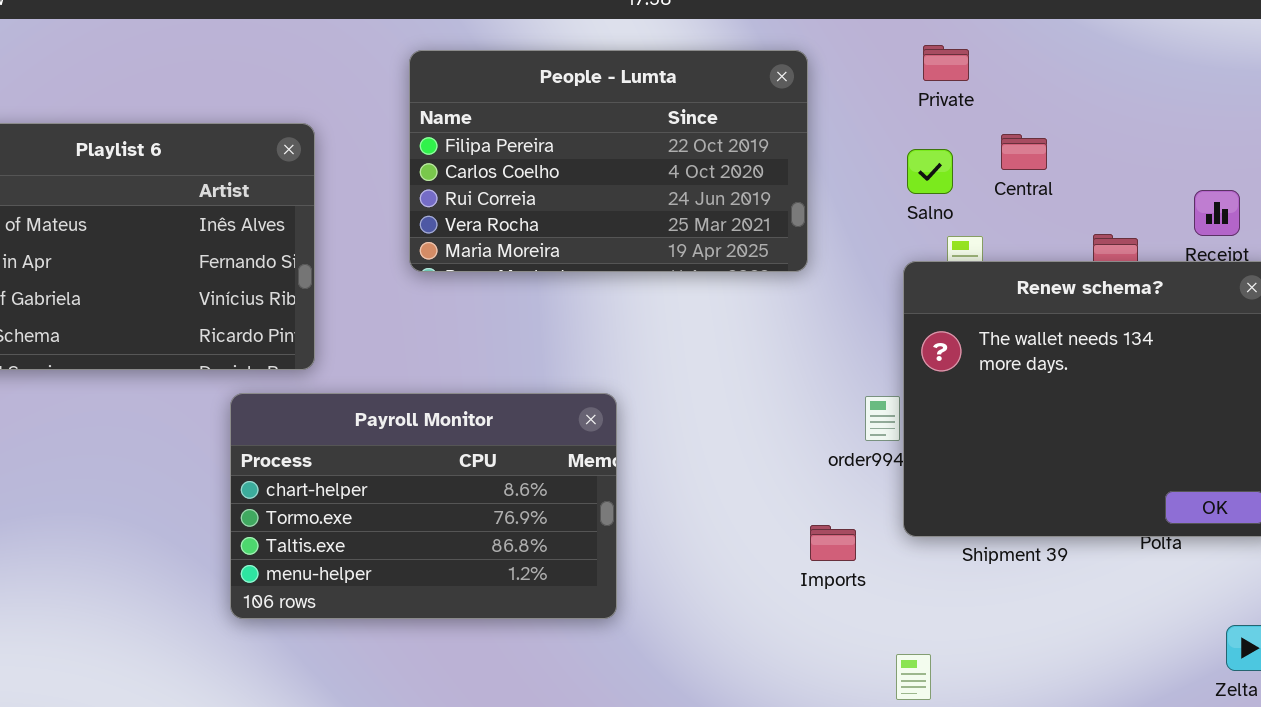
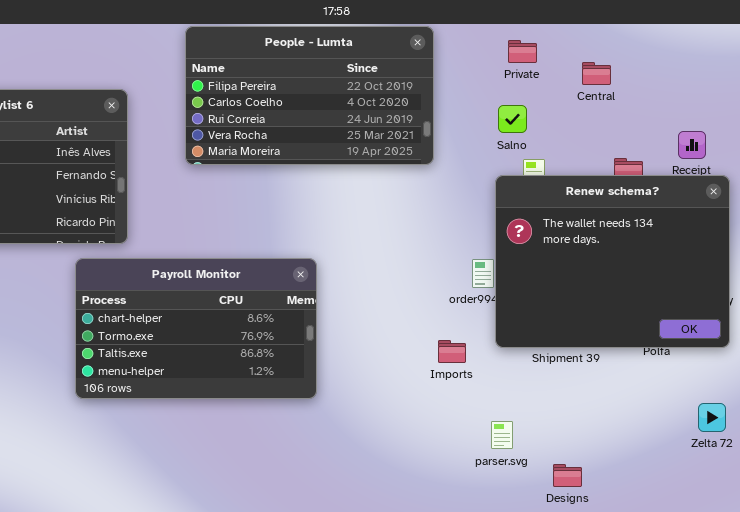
People - Lumta: [409,50,808,272] -> [185,26,434,165], moved
Central: [1001,134,1047,170] -> [582,62,611,85], moved

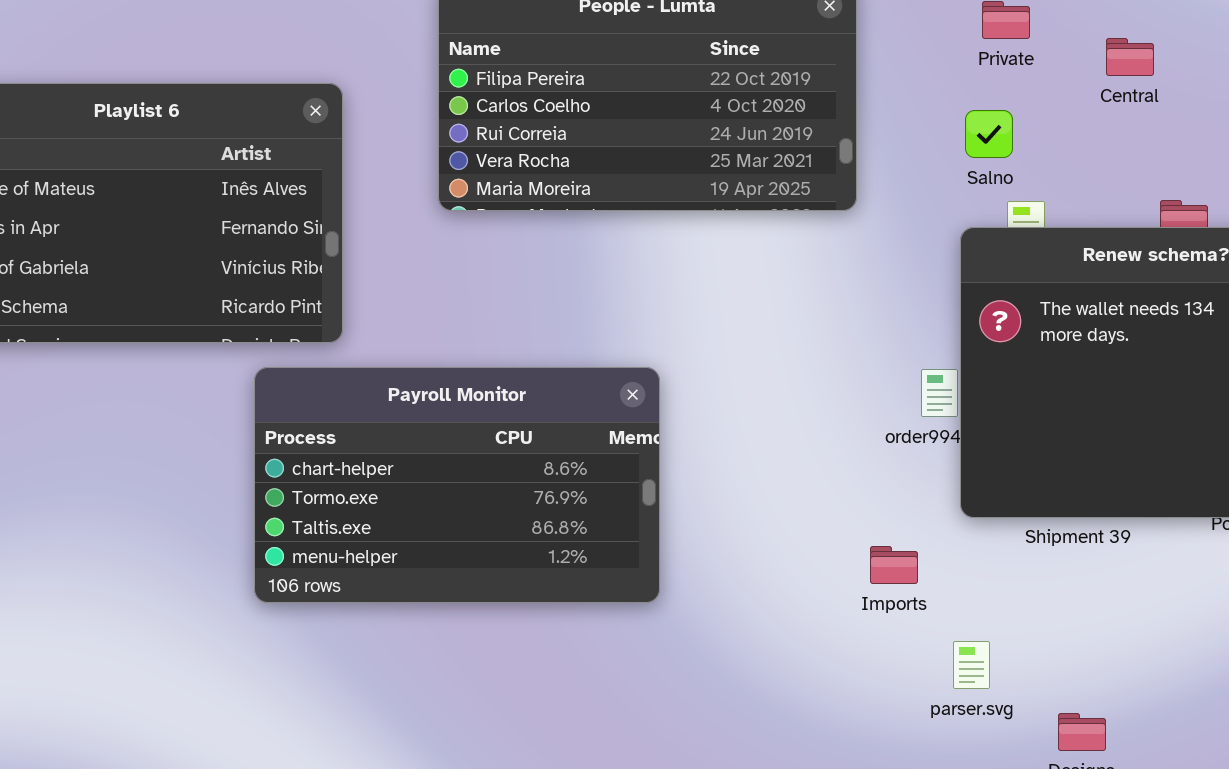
Imports: [438,340,466,363] -> [870,546,918,584], moved

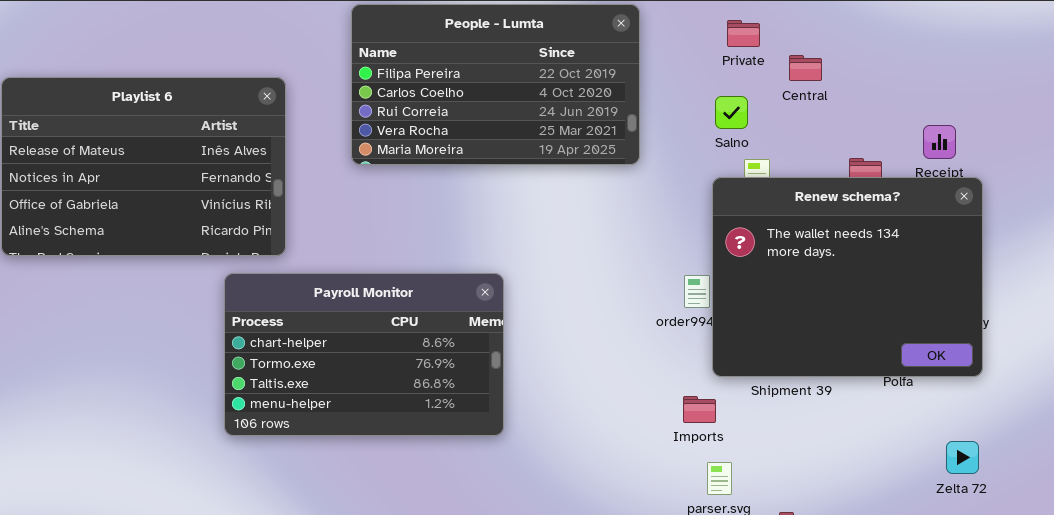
Central: [1106,38,1154,76] -> [789,55,822,81], moved
Imports: [870,546,918,584] -> [683,396,716,423], moved

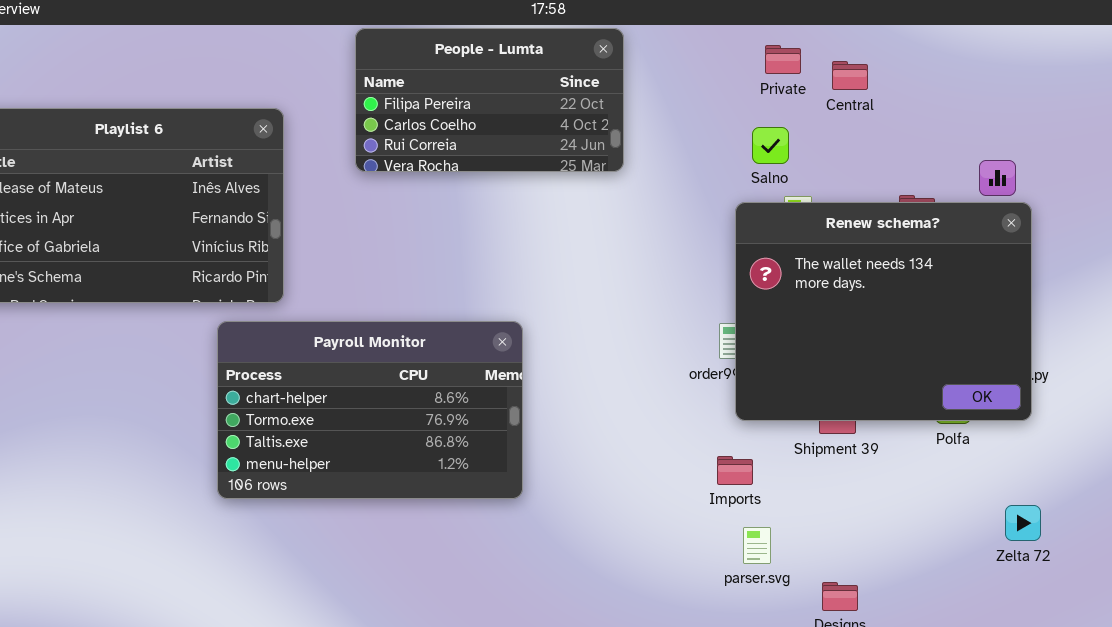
People - Lumta: [351,4,640,165] -> [355,28,624,172], resized
Central: [789,55,822,81] -> [832,61,868,90], moved
Renew schema?: [712,177,983,377] -> [735,202,1032,421], moved

